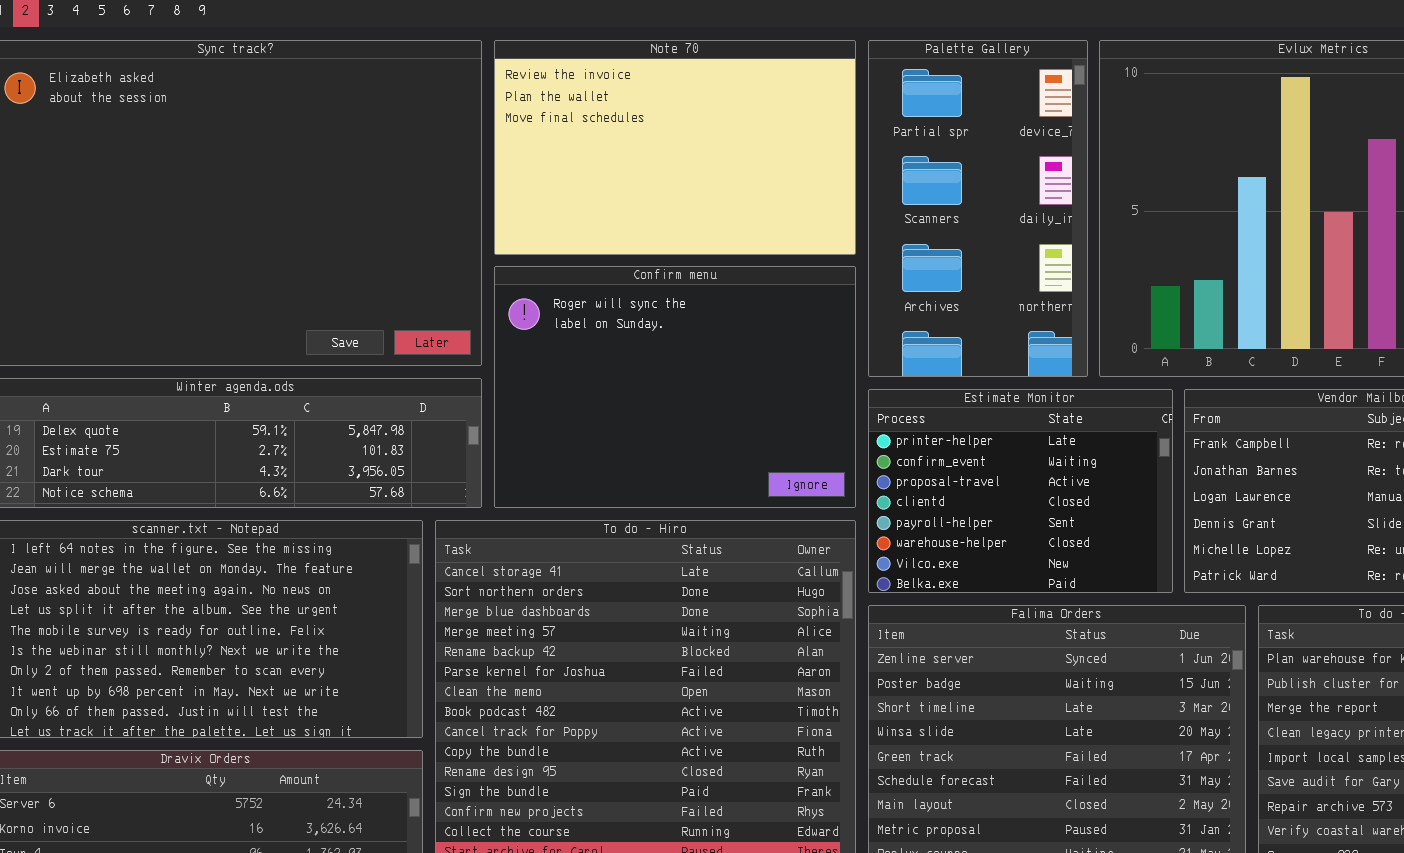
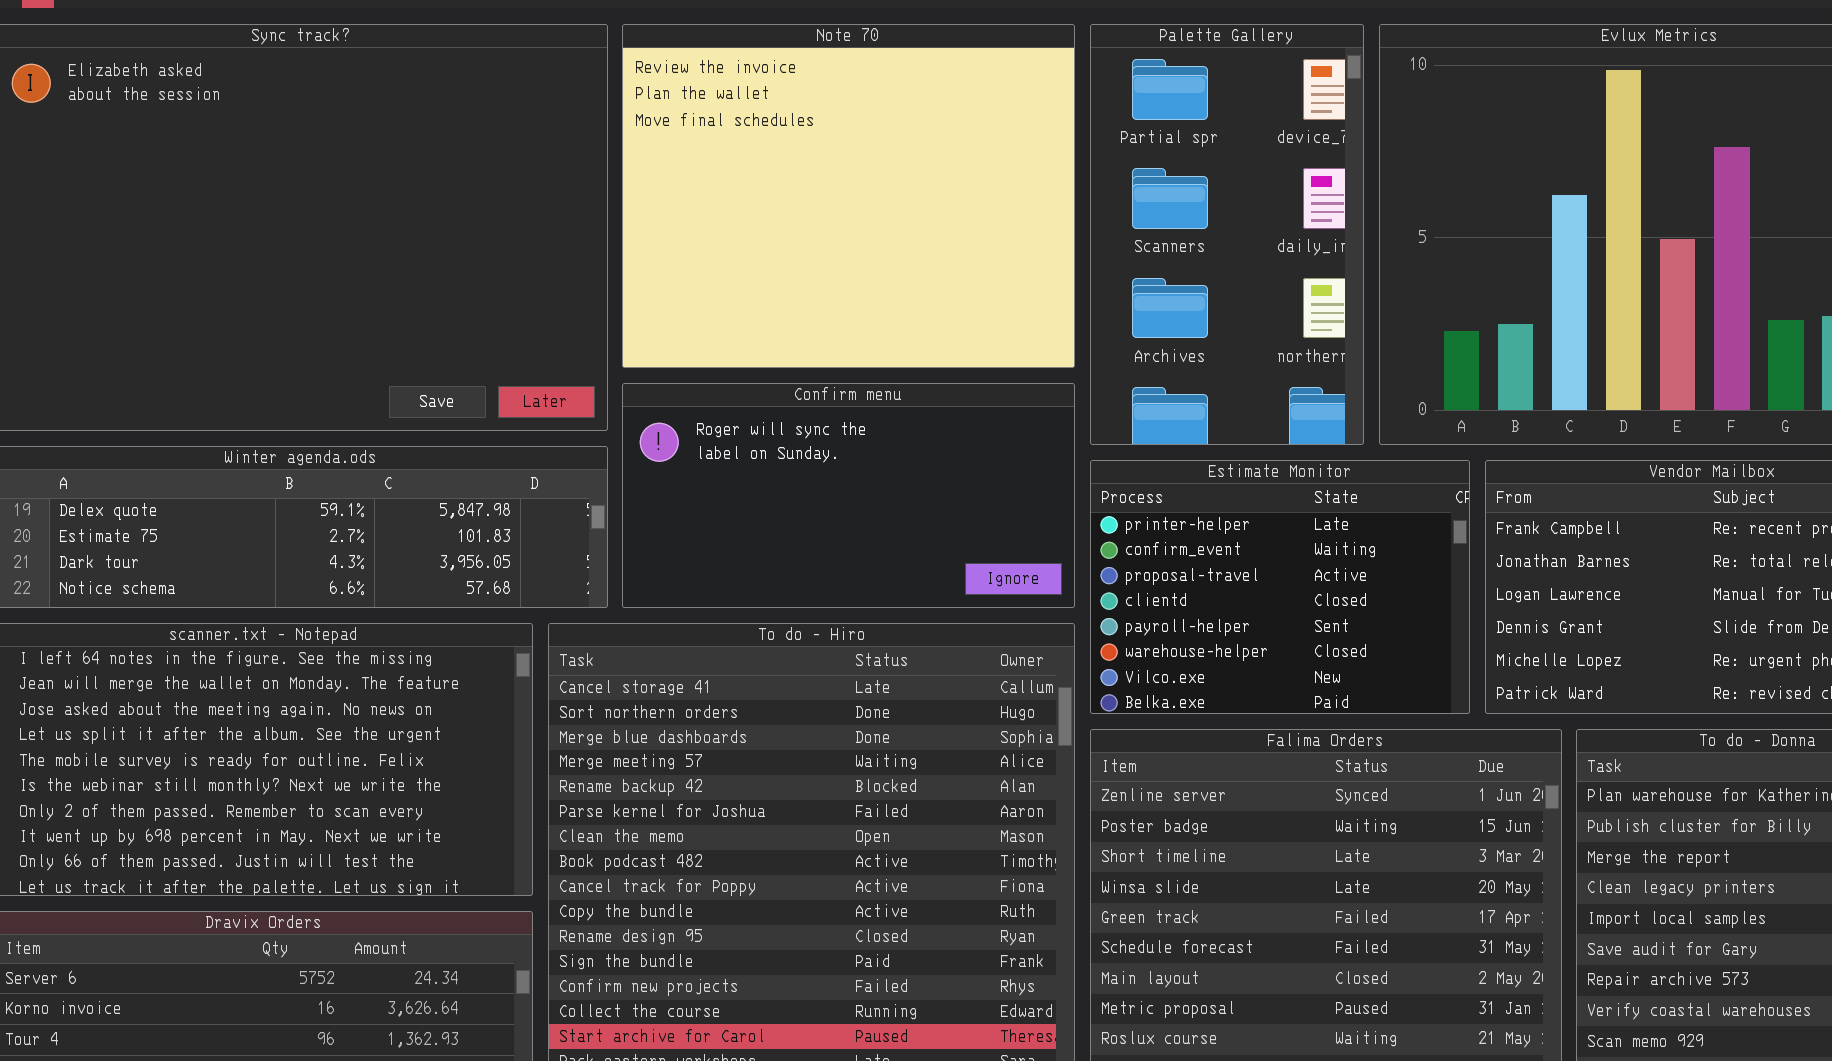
Note 70: [494,40,856,255] -> [622,24,1075,368], resized
Confirm menu: [494,266,856,508] -> [622,383,1075,608], resized

